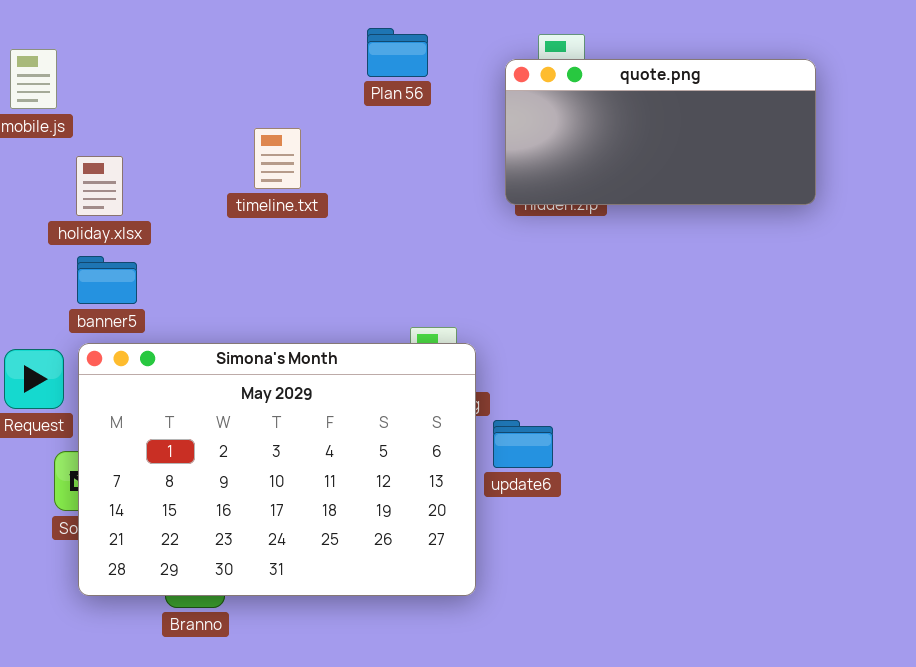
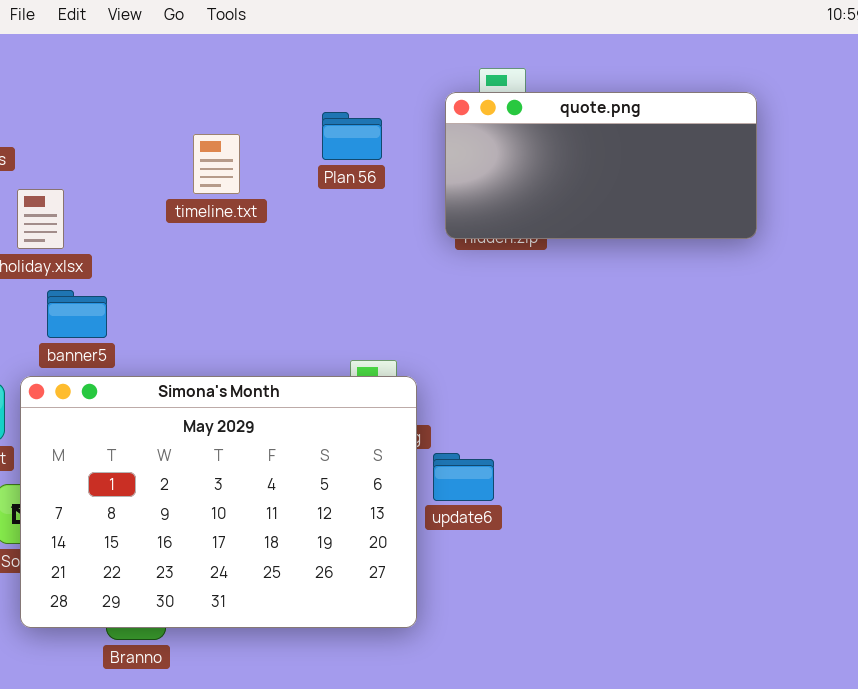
Plan 56: [367,28,428,77] -> [322,112,382,160], moved
timeline.txt: [254,128,301,189] -> [193,134,240,194], moved
banner5: [77,256,137,304] -> [47,290,107,338], moved

